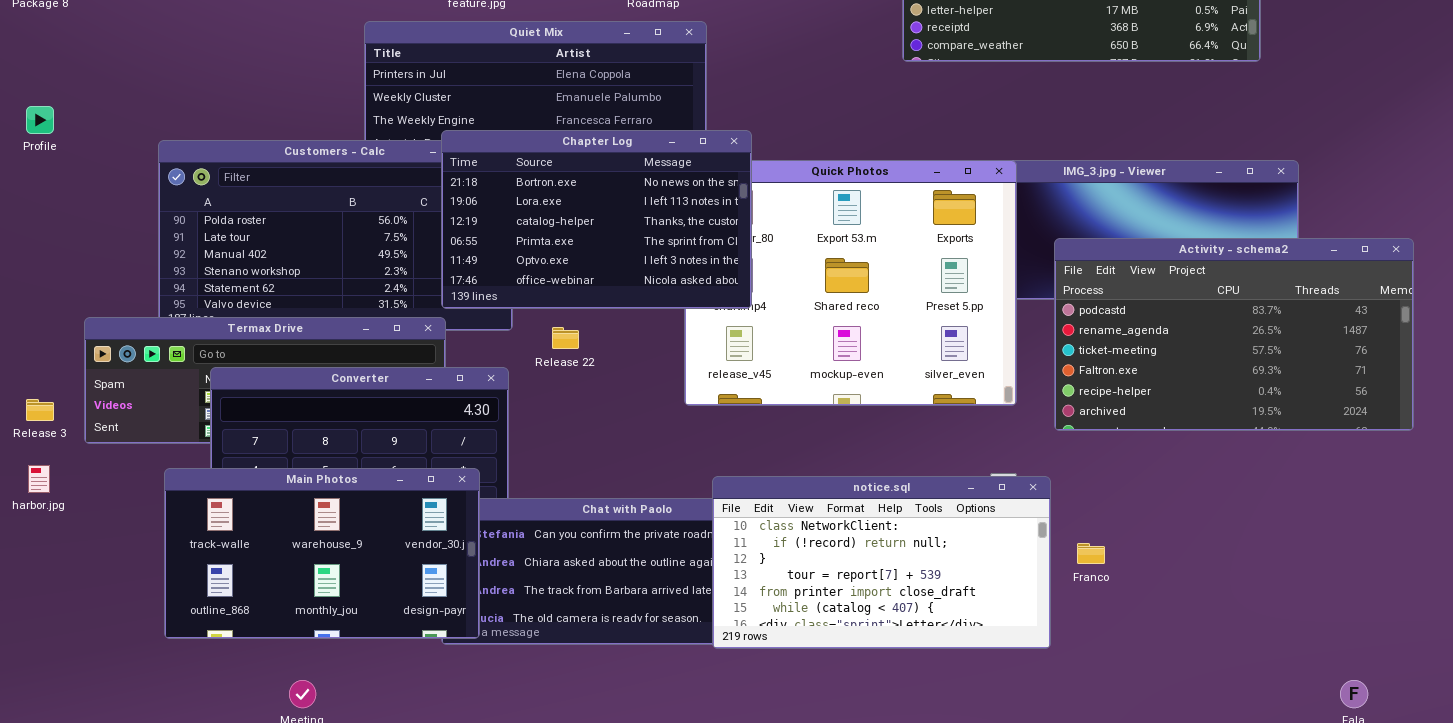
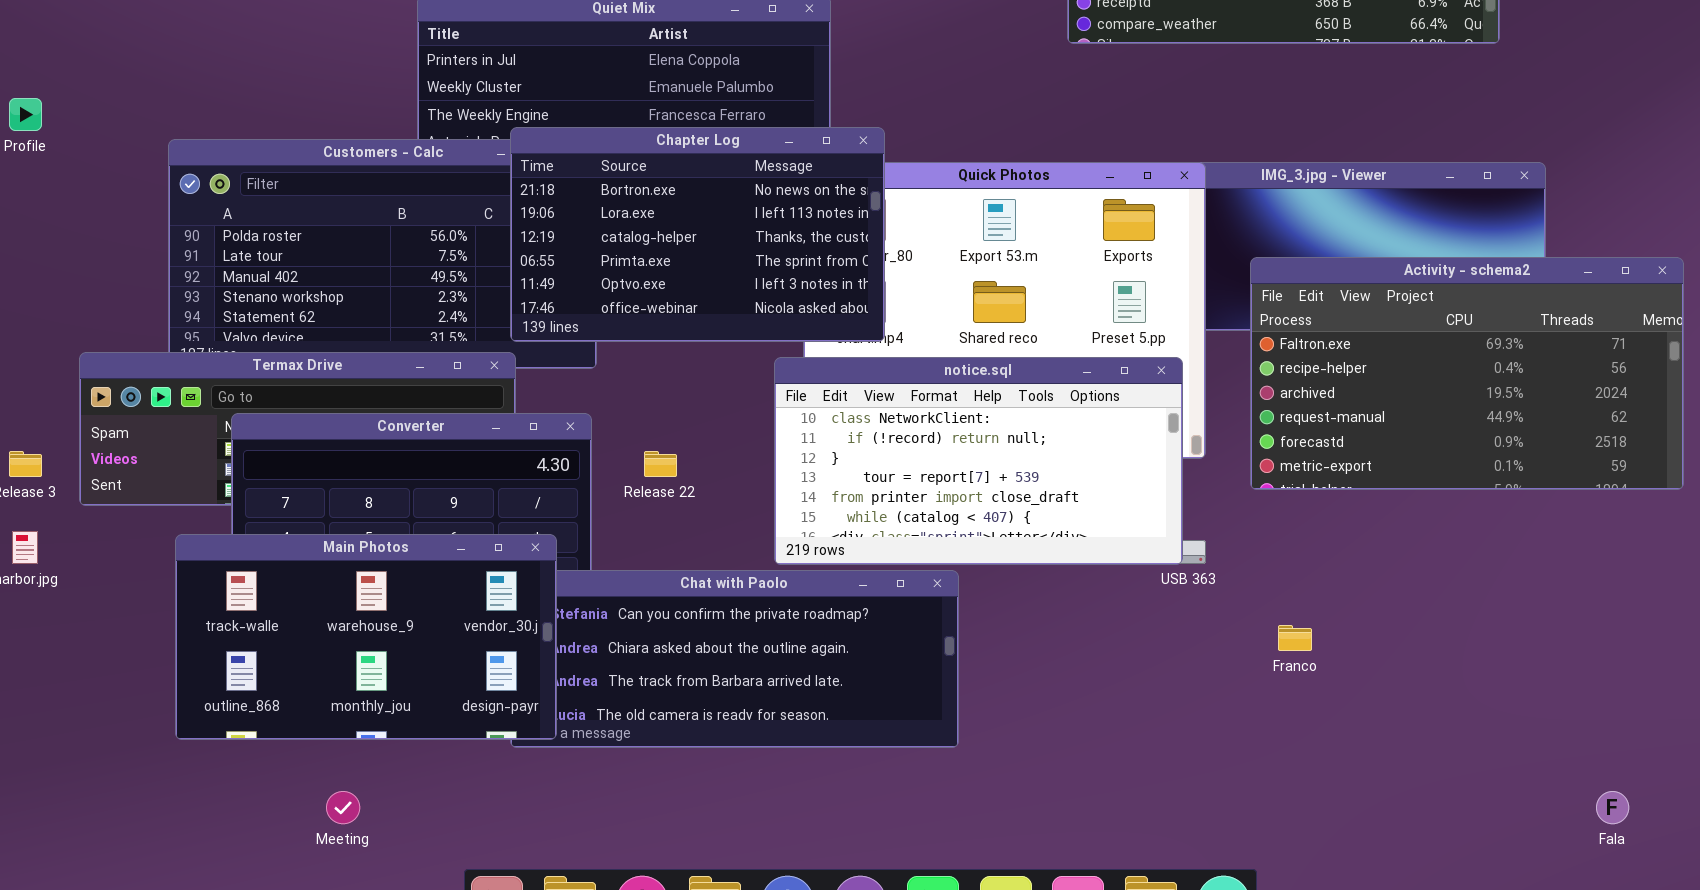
Activity - schema2: [1054,238,1414,431] -> [1250,257,1684,490], scrolled down 3 rows
Release 22: [552,327,579,349] -> [644,451,677,477], moved
notice.sql: [712,476,1051,649] -> [774,357,1183,565], moved

